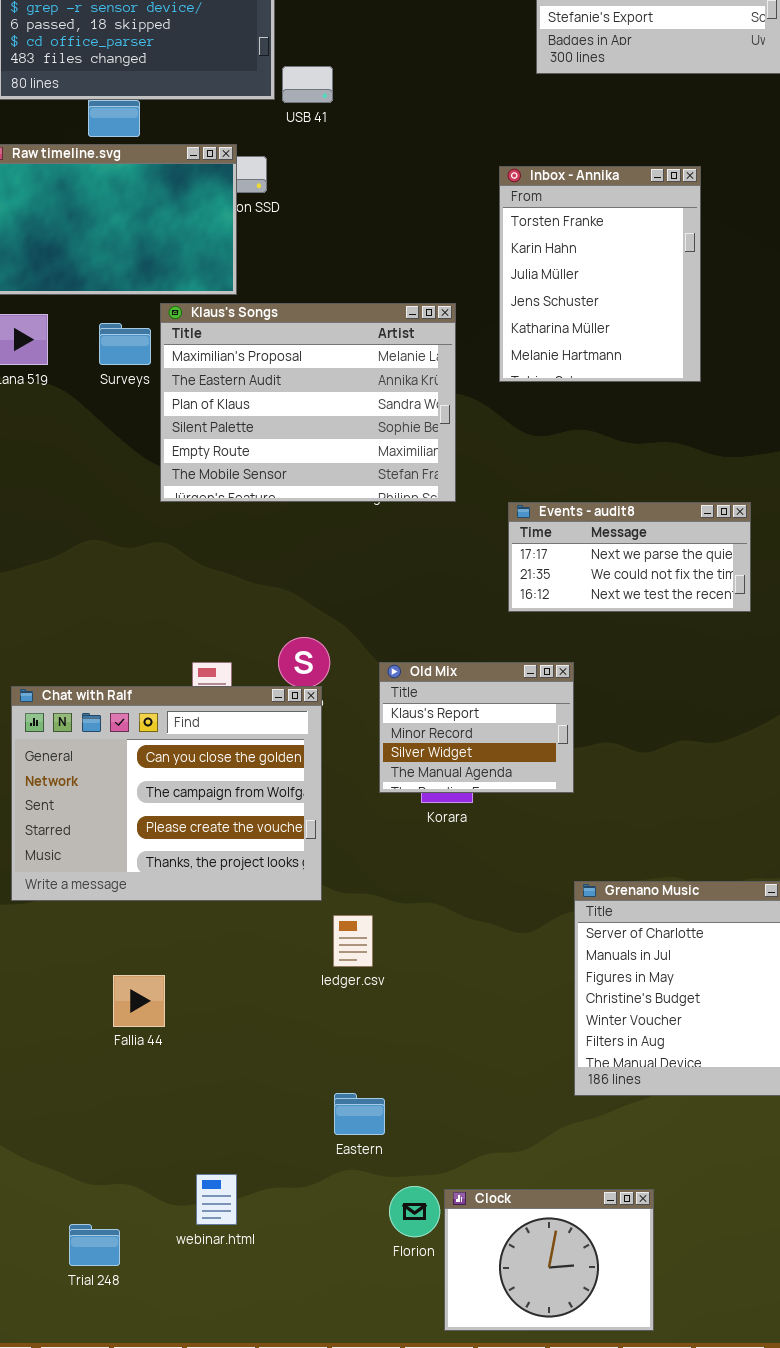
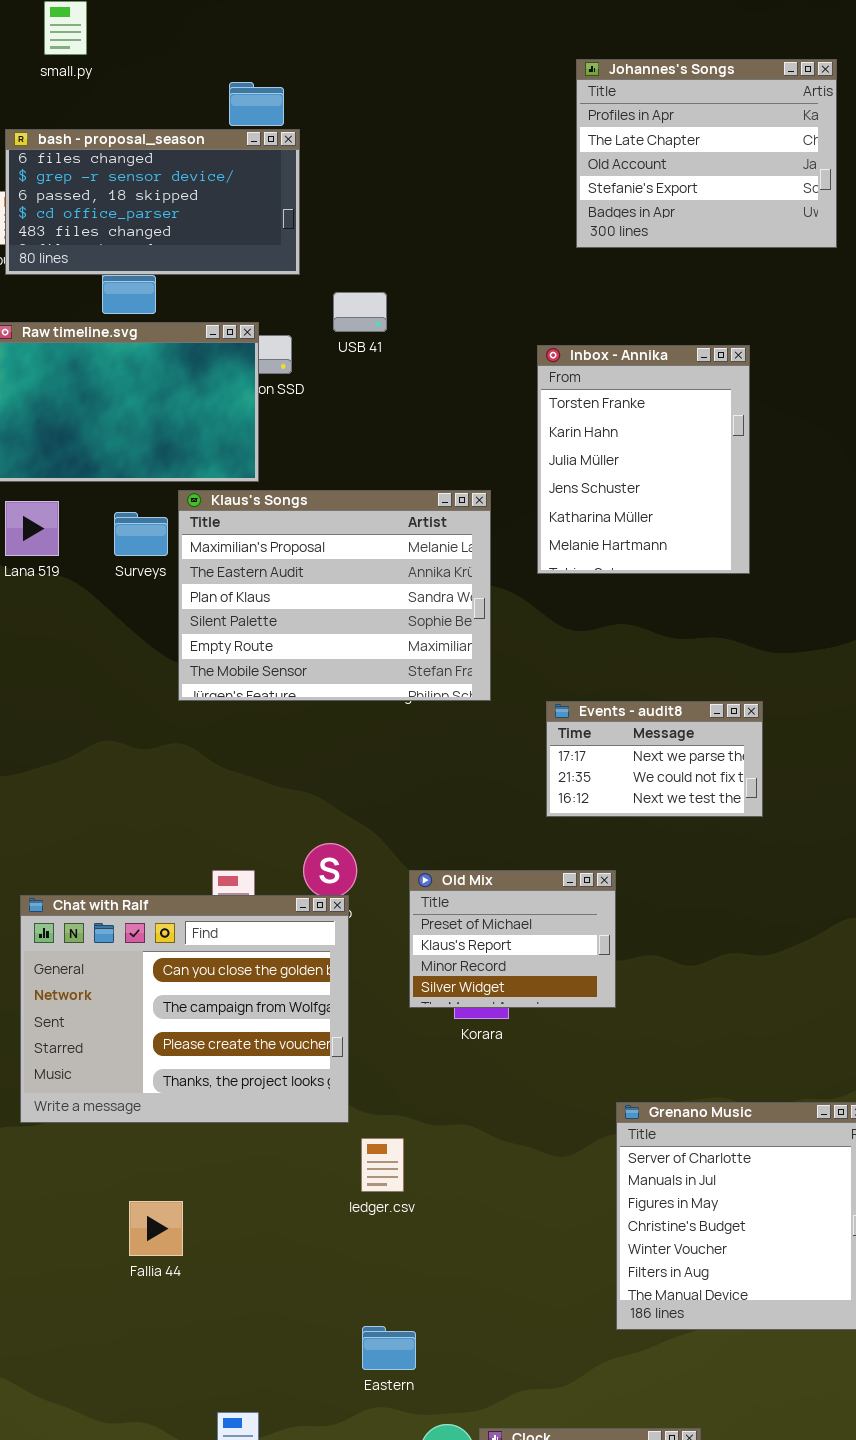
USB 41: [282,66,333,103] -> [333,292,387,332], moved
Events - audit8: [508,502,751,612] -> [546,701,763,817], resized
Old Mix: [379,662,574,793] -> [409,870,616,1008], scrolled up 1 row

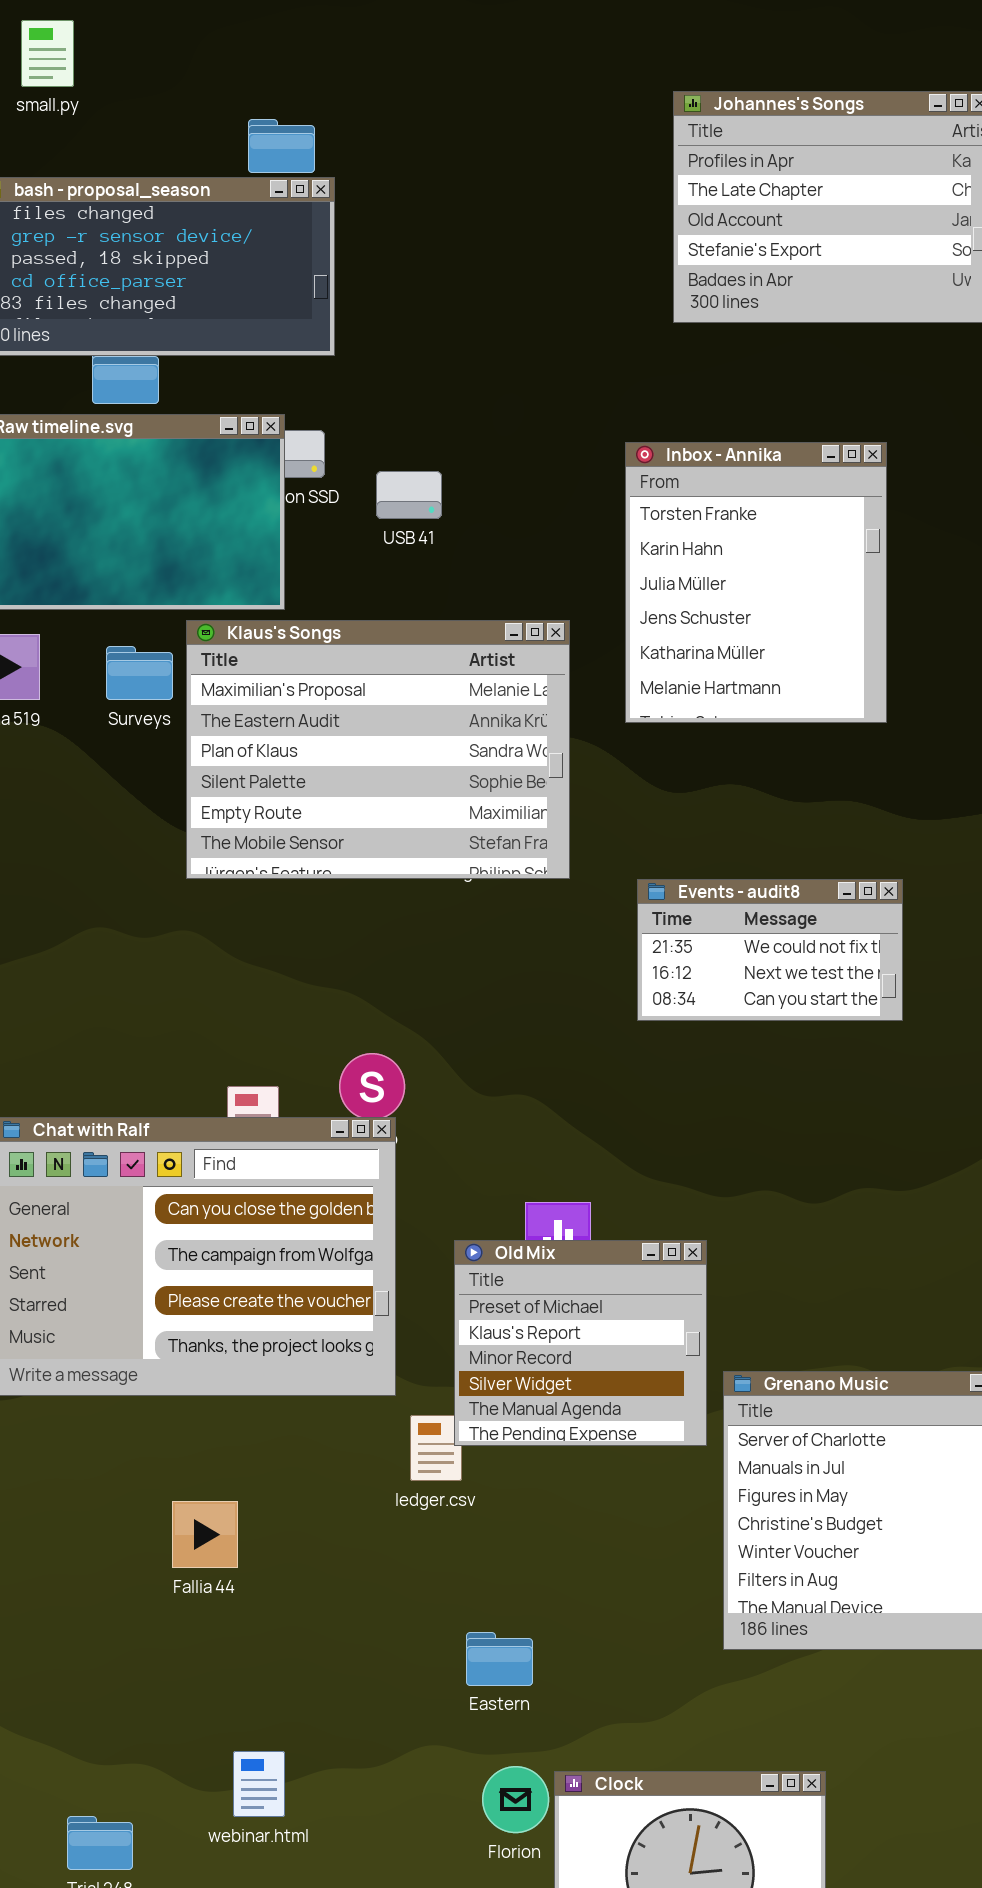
USB 41: [333,292,387,332] -> [376,471,442,519], moved
Events - audit8: [546,701,763,817] -> [637,879,903,1021], scrolled down 1 row
Old Mix: [409,870,616,1008] -> [454,1240,707,1446], moved, resized
Fallia 44: [129,1201,183,1256] -> [172,1501,238,1568], moved
Eastern: [362,1326,416,1370] -> [466,1632,533,1686], moved

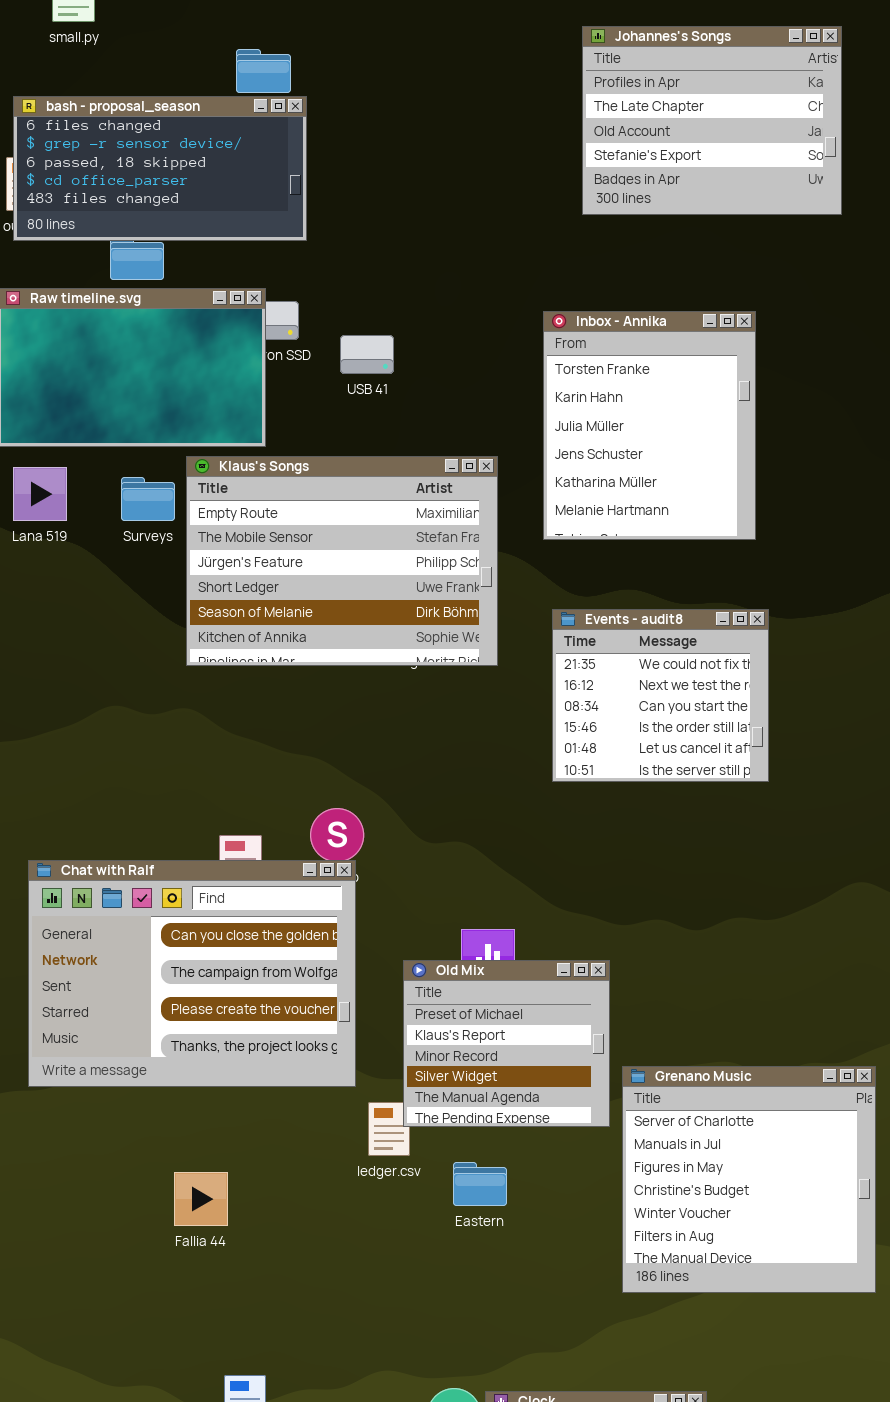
Klaus's Songs: [186,620,570,879] -> [186,456,498,666], scrolled down 4 rows
Events - audit8: [637,879,903,1021] -> [552,609,769,782], resized
Eastern: [466,1632,533,1686] -> [453,1162,507,1206], moved

